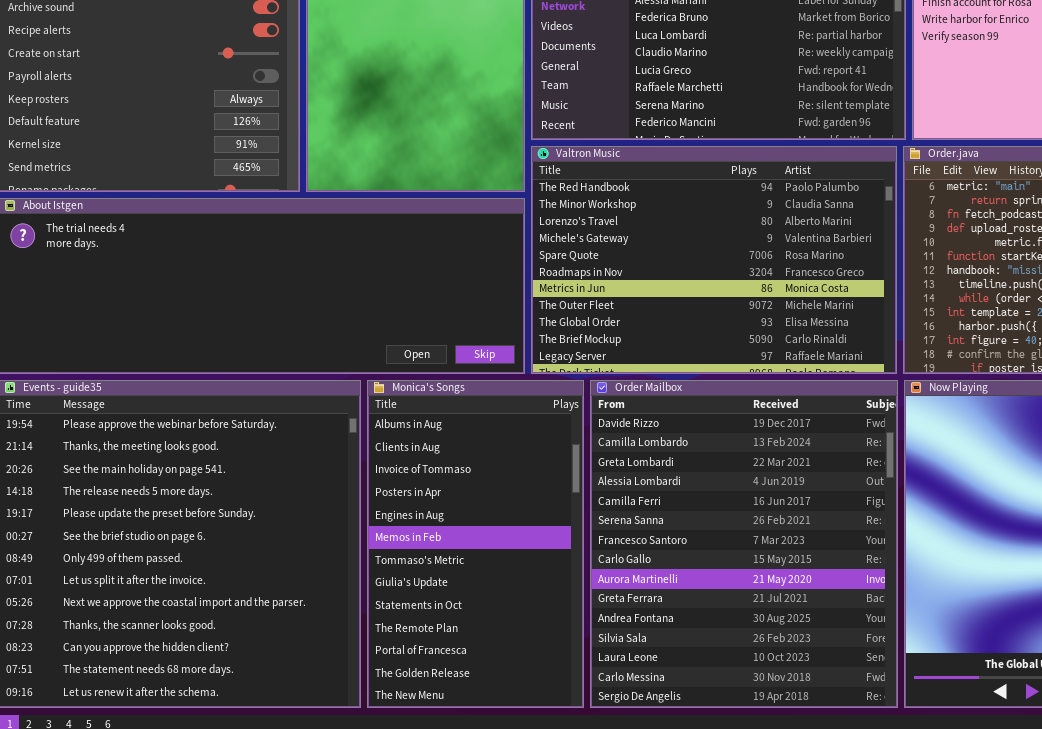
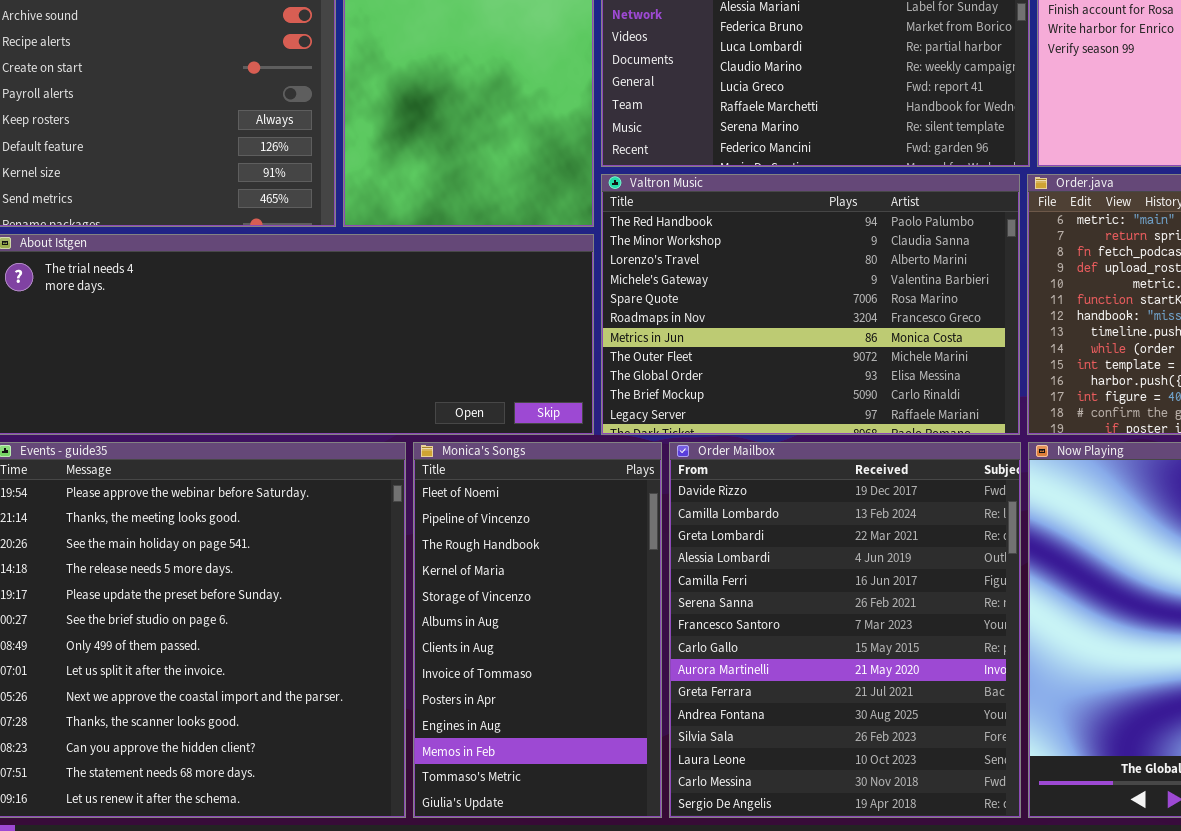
Monica's Songs: [367,380,584,708] -> [413,442,662,818], scrolled up 5 rows

